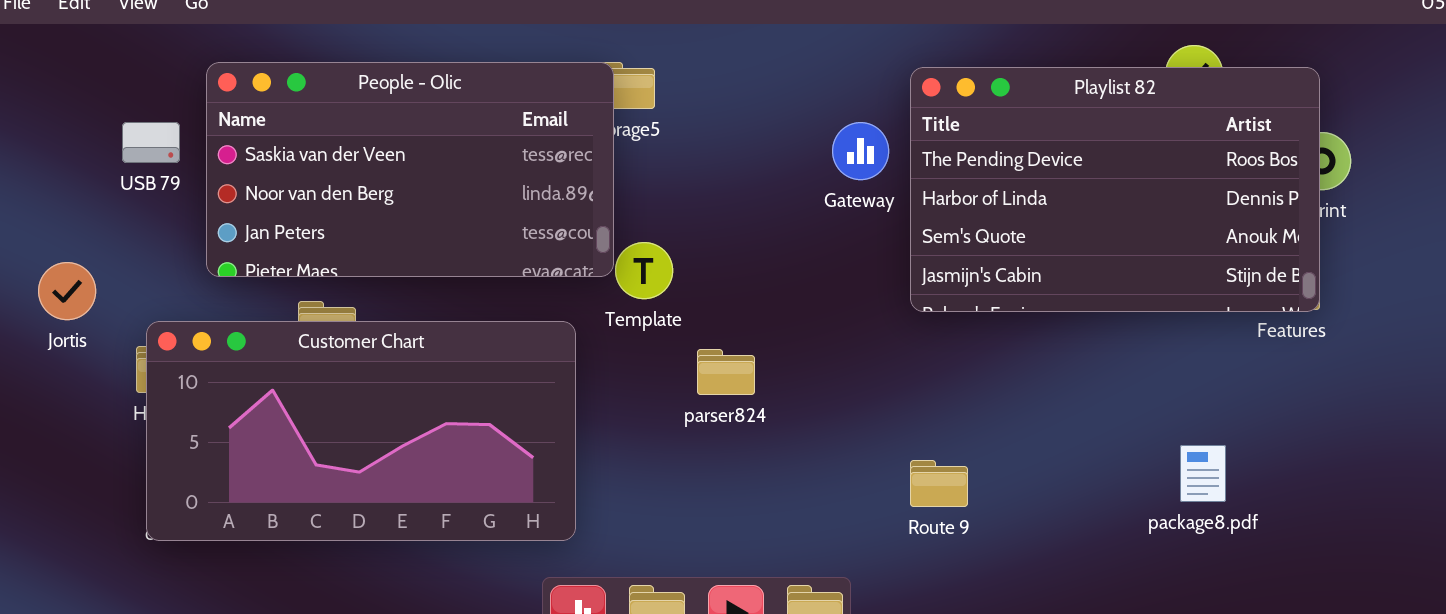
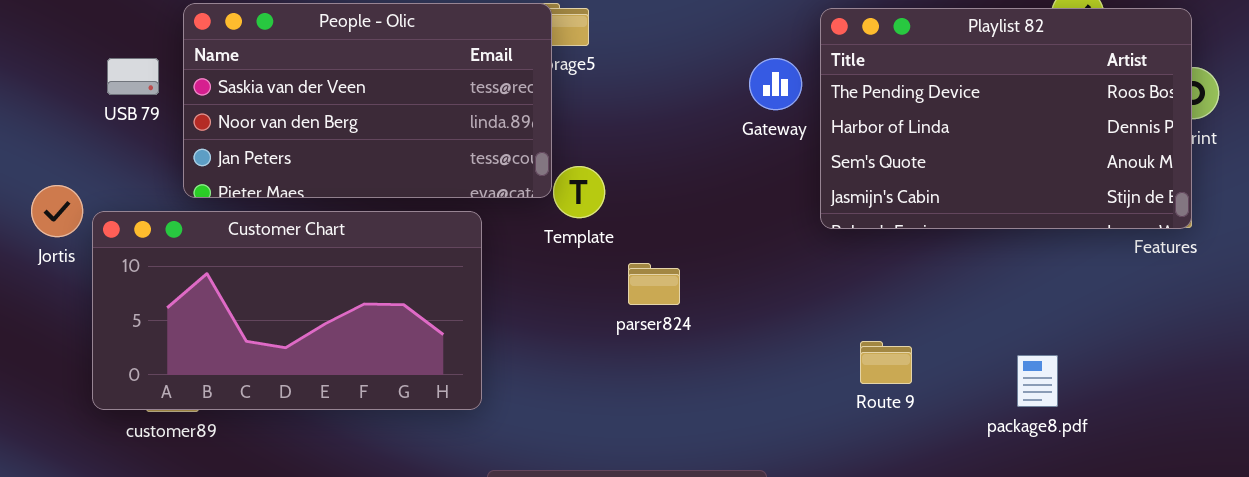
Customer Chart: [146,321,576,541] -> [92,211,482,410], moved
package8.pdf: [1180,445,1226,502] -> [1017,355,1058,407], moved
Route 9: [910,460,968,507] -> [860,341,912,384], moved

